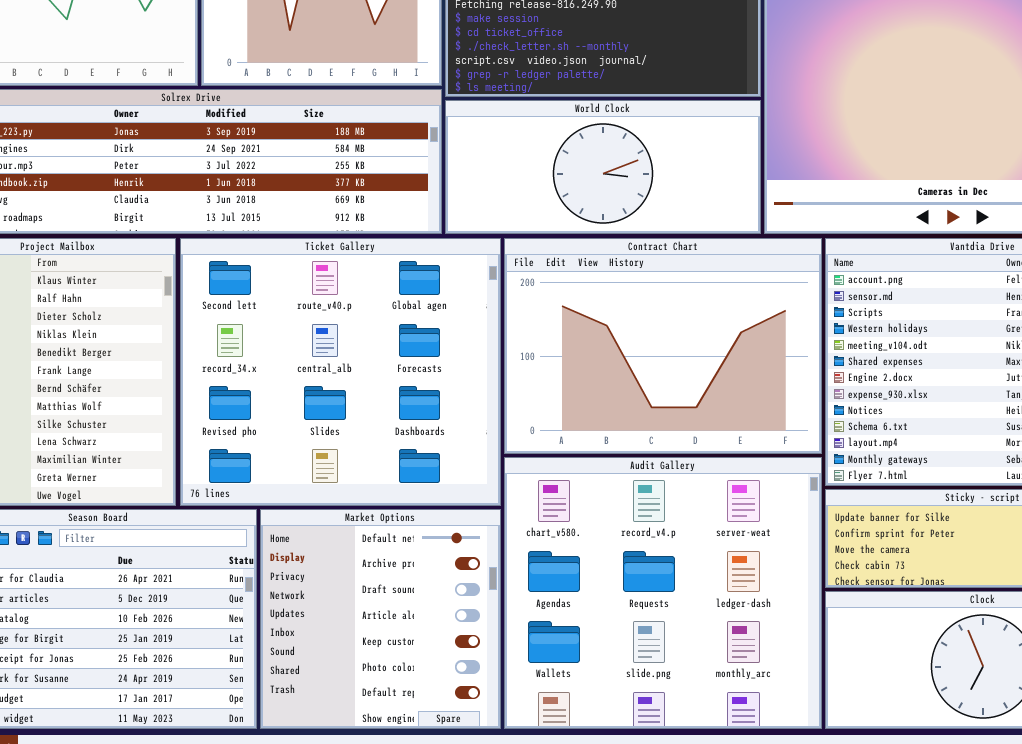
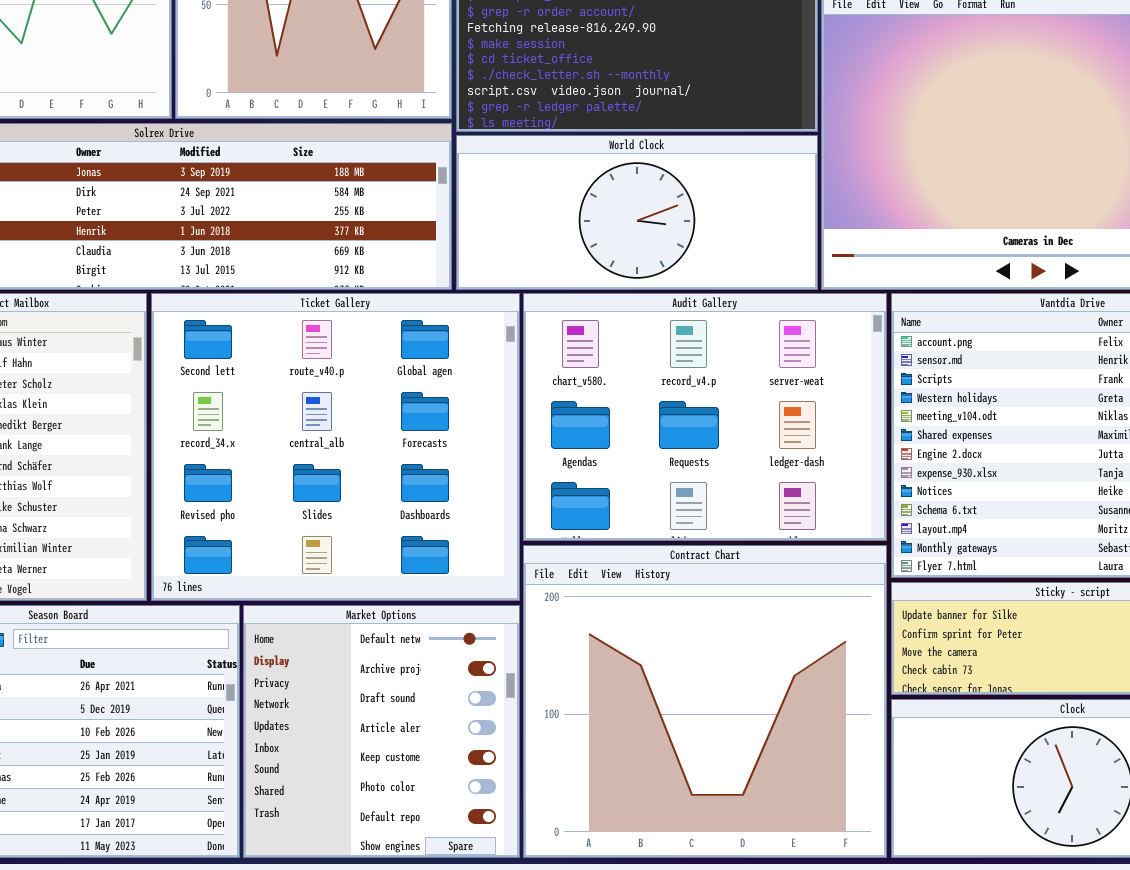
Contract Chart: [504,238,822,454] -> [523,545,887,858], moved, resized
Audit Gallery: [504,457,822,729] -> [523,293,887,541], moved, resized

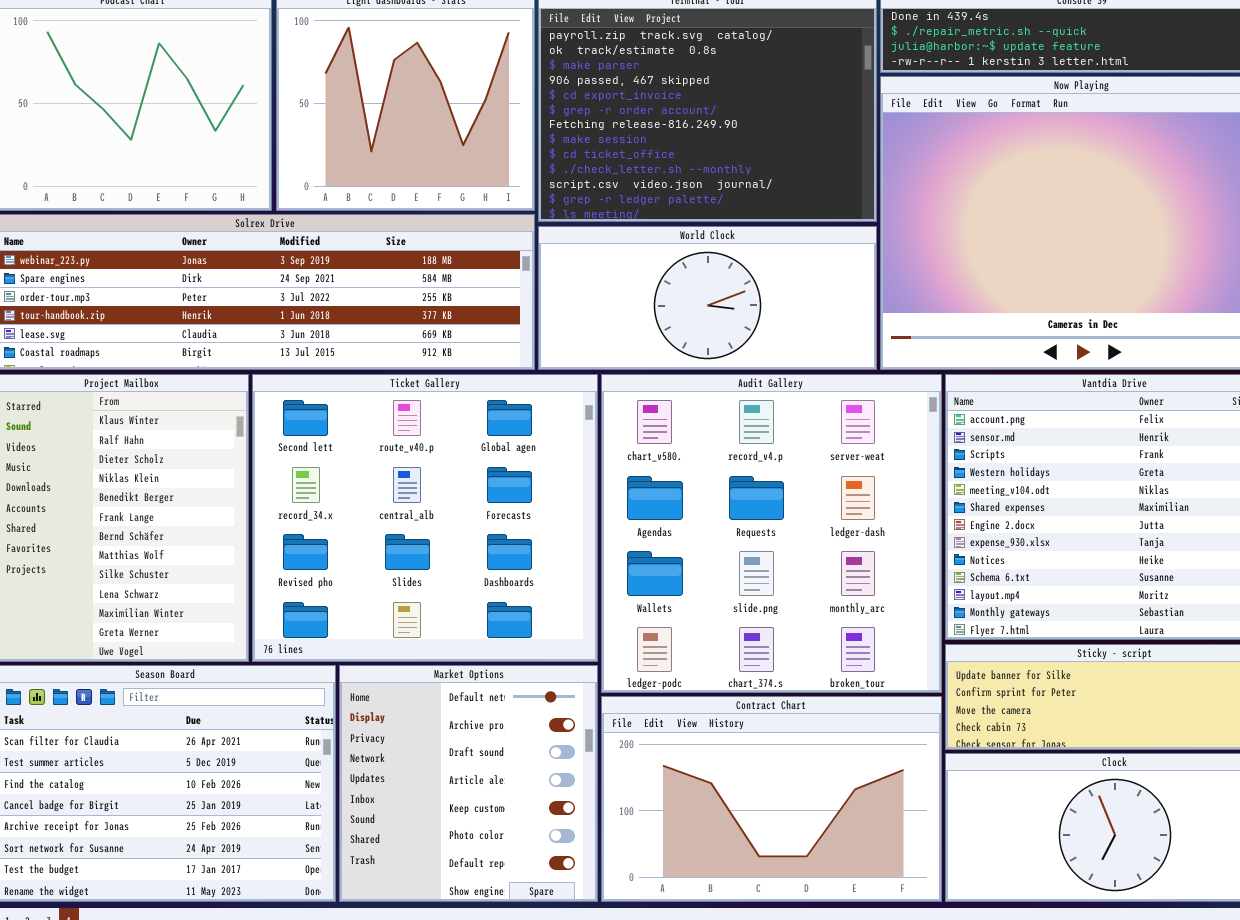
Audit Gallery: [523,293,887,541] -> [601,374,942,693], resized
Contract Chart: [523,545,887,858] -> [601,696,942,902], resized

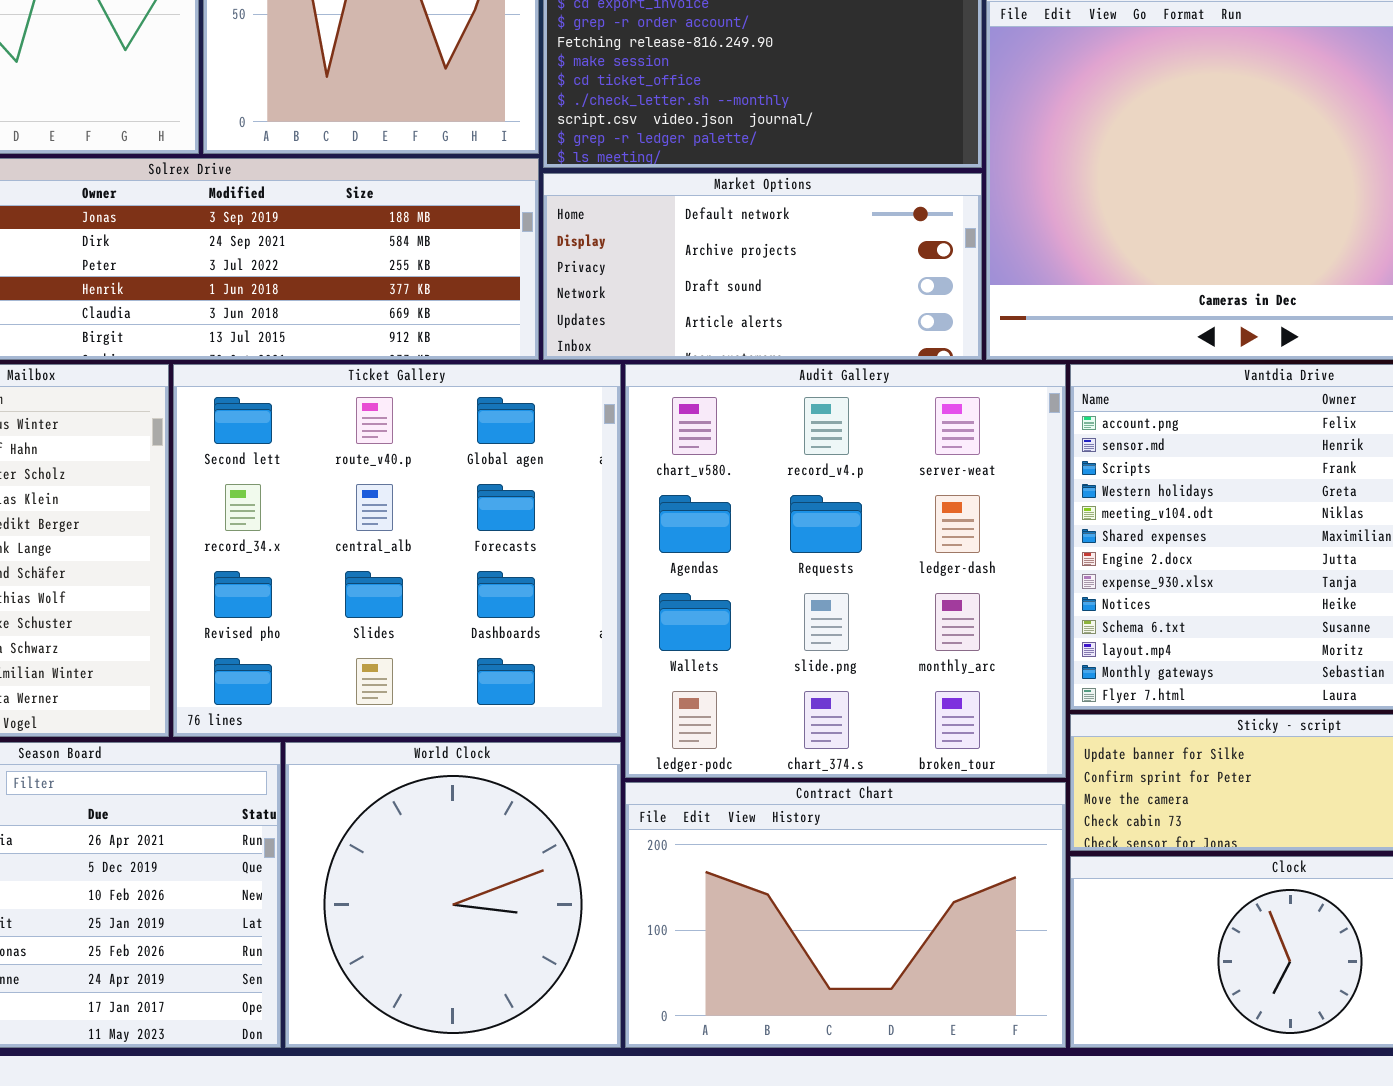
World Clock: [538,226,877,370] -> [285,742,621,1048], moved, resized
Market Options: [339,665,598,902] -> [543,173,982,360], moved, resized

